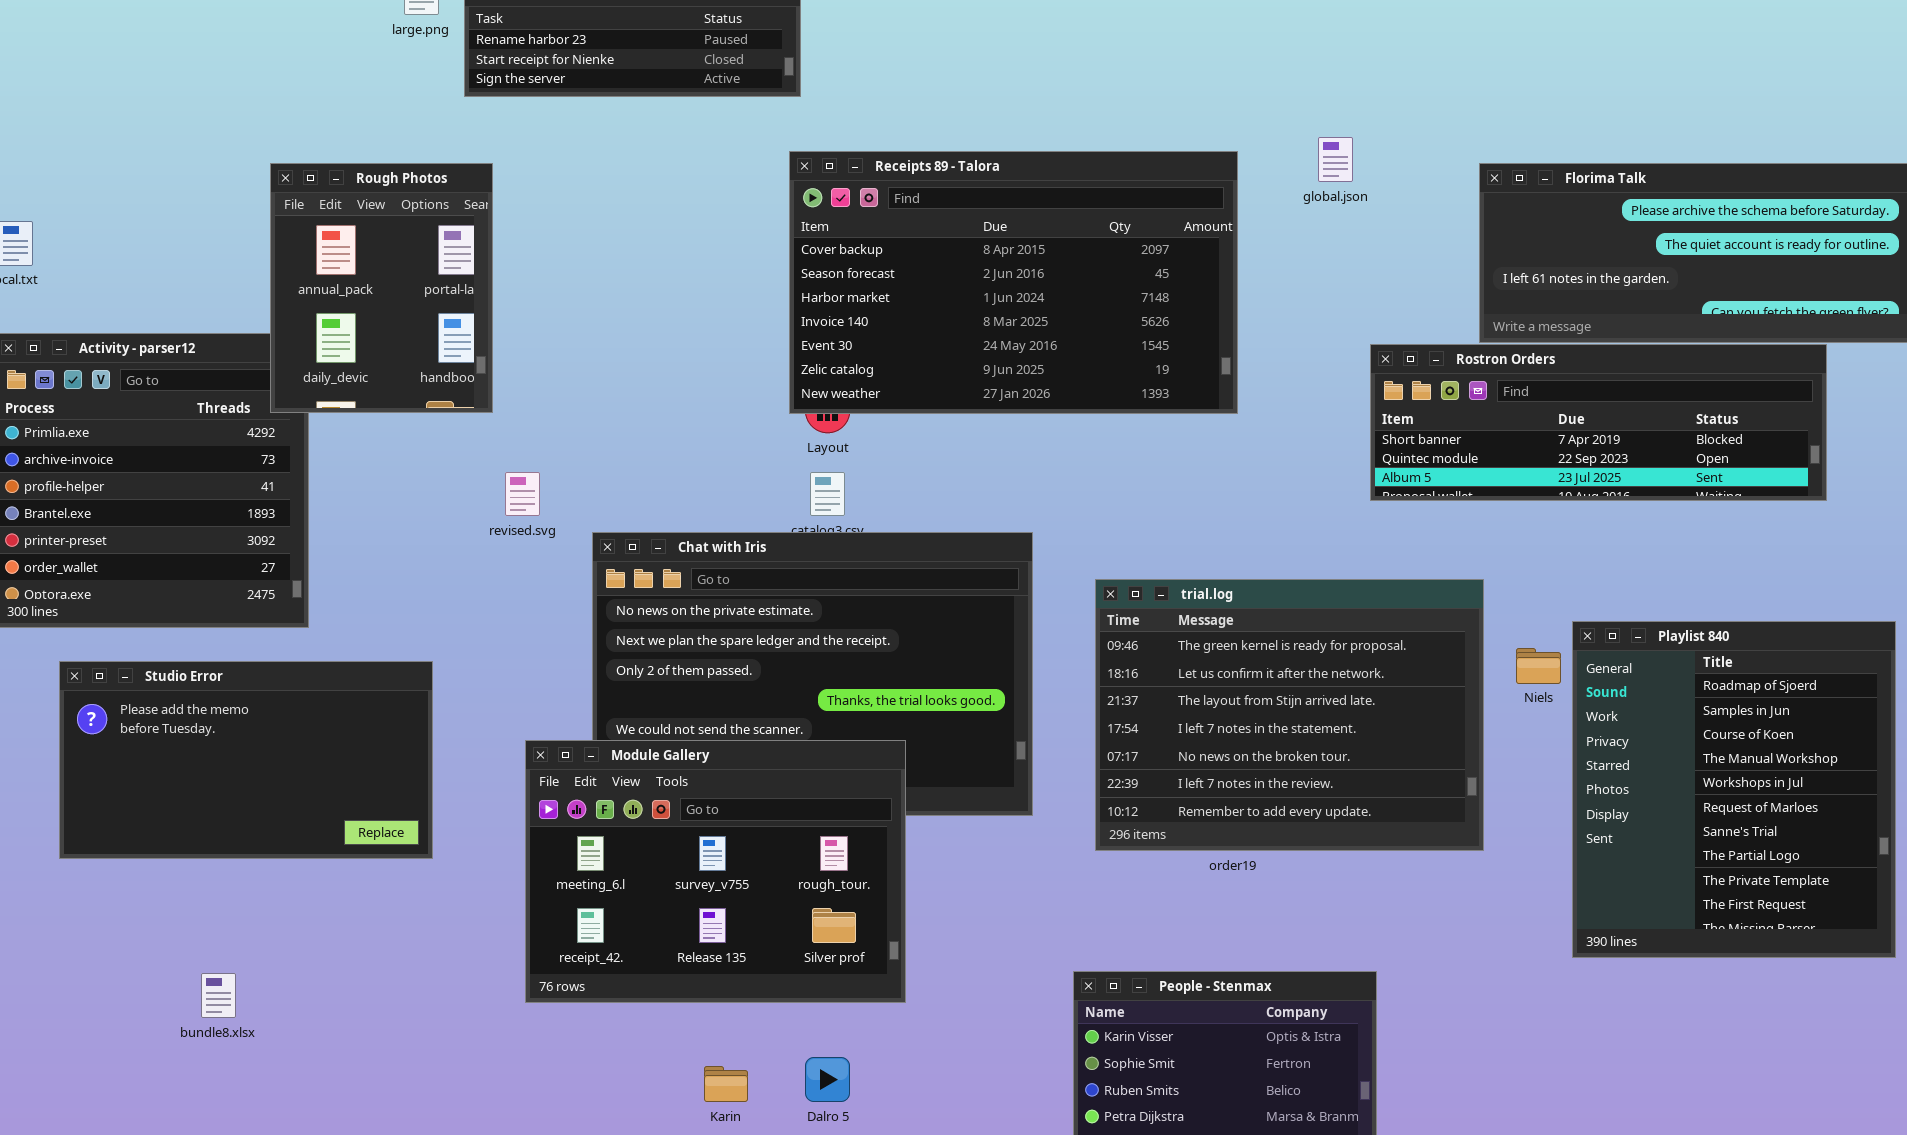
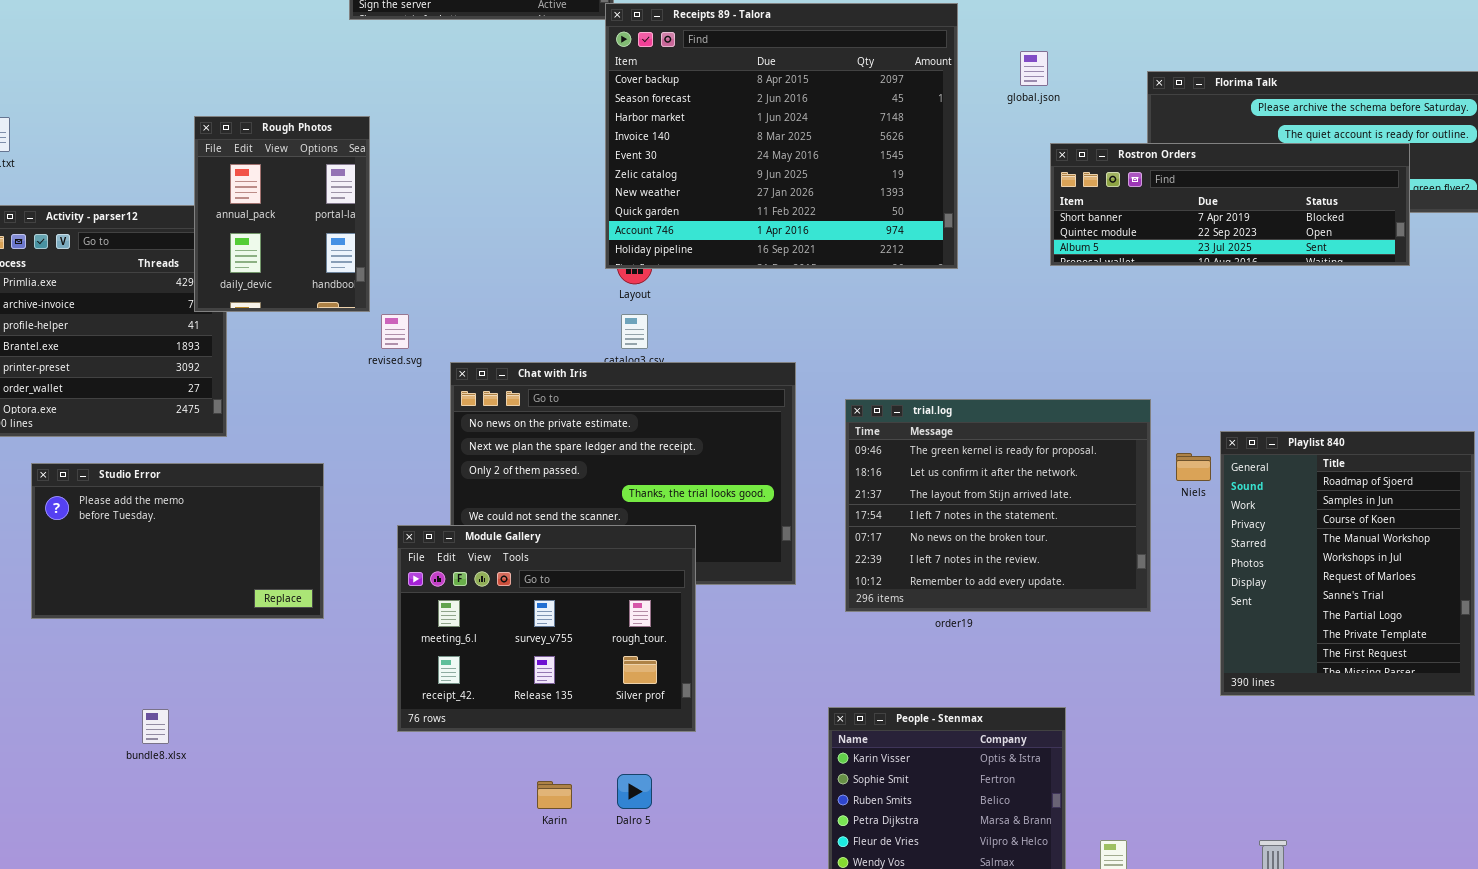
Receipts 89 - Talora: [789,151,1238,414] -> [605,3,958,269], resized
Rough Photos: [270,163,493,413] -> [194,116,370,312], moved
Rostron Orders: [1370,344,1827,501] -> [1050,143,1410,266], moved

